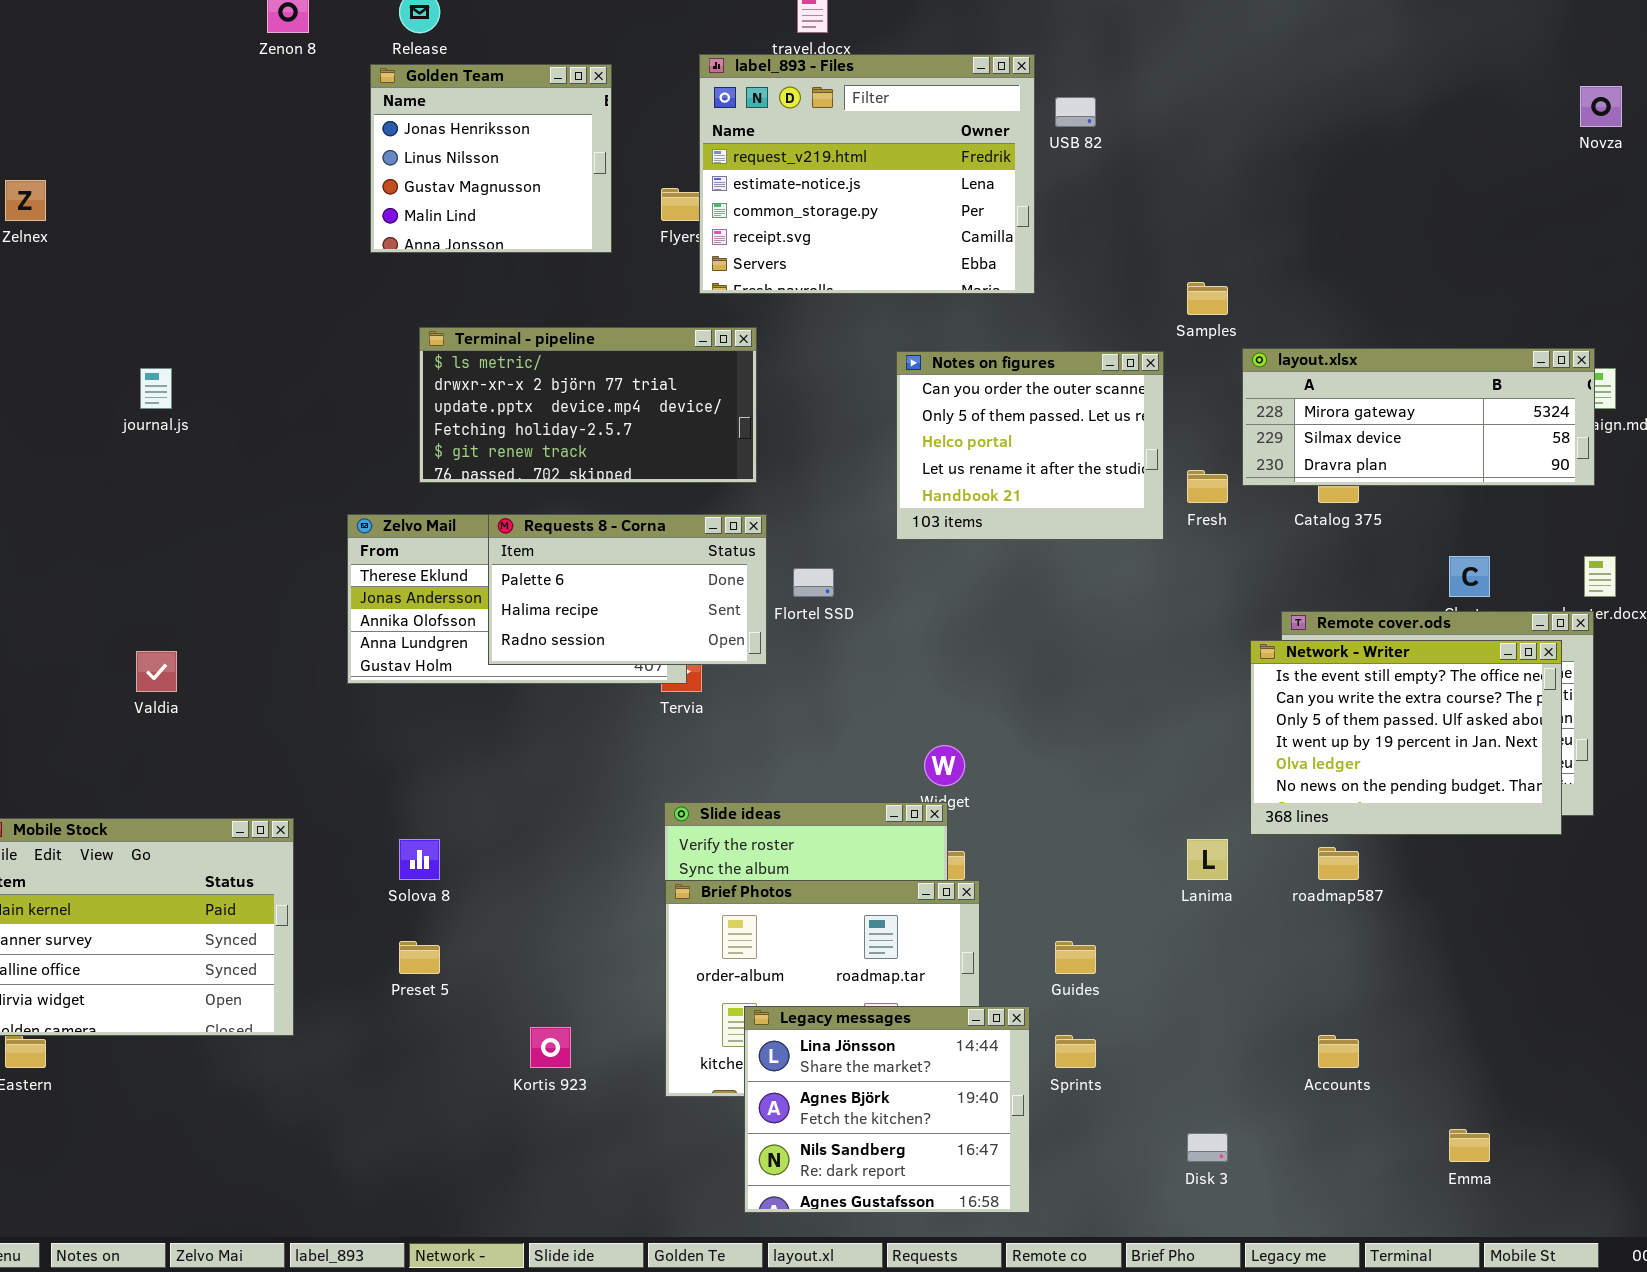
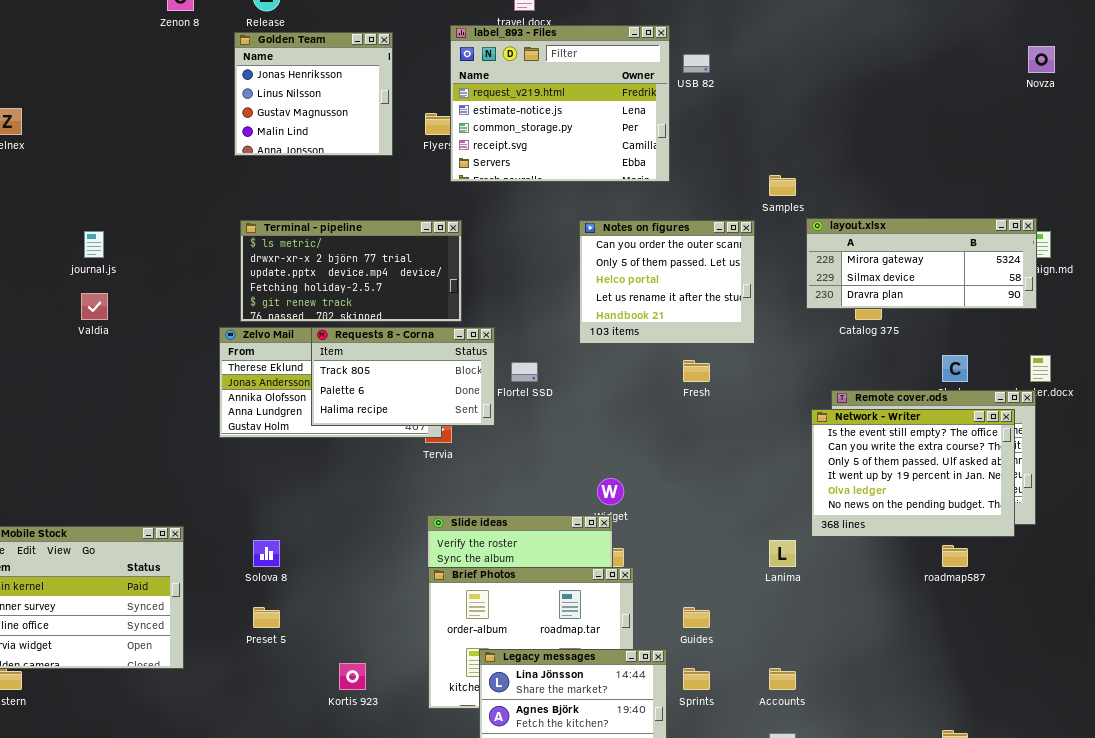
Terminal - pipeline: [419,327,757,483] -> [240,220,462,322], moved
Fresh: [1187,470,1228,503] -> [683,360,710,382], moved
Requests 8 - Corna: [488,514,767,665] -> [311,327,495,426], scrolled up 1 row
Valdia: [136,651,177,692] -> [81,293,108,320], moved
roadmap587: [1318,847,1359,880] -> [942,545,968,567], moved
Accounts: [1318,1035,1359,1068] -> [769,668,796,690], moved

